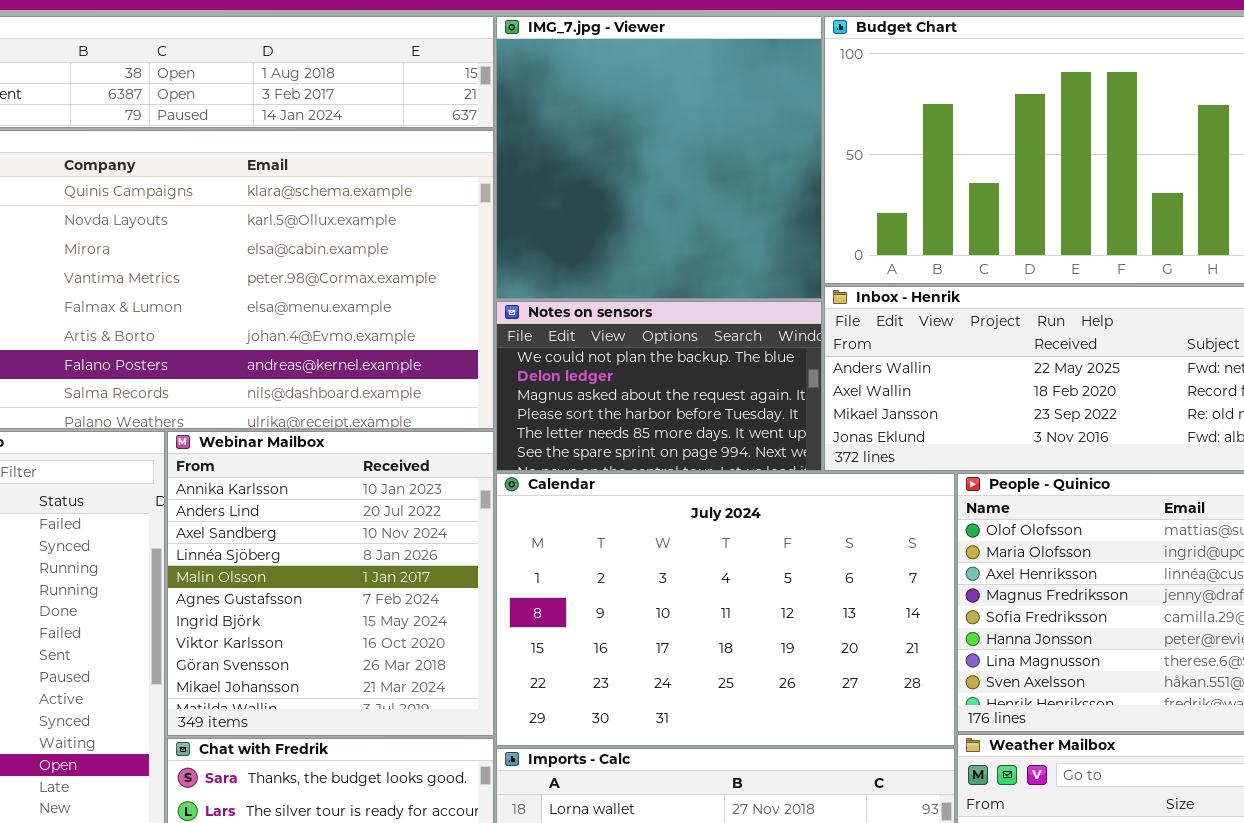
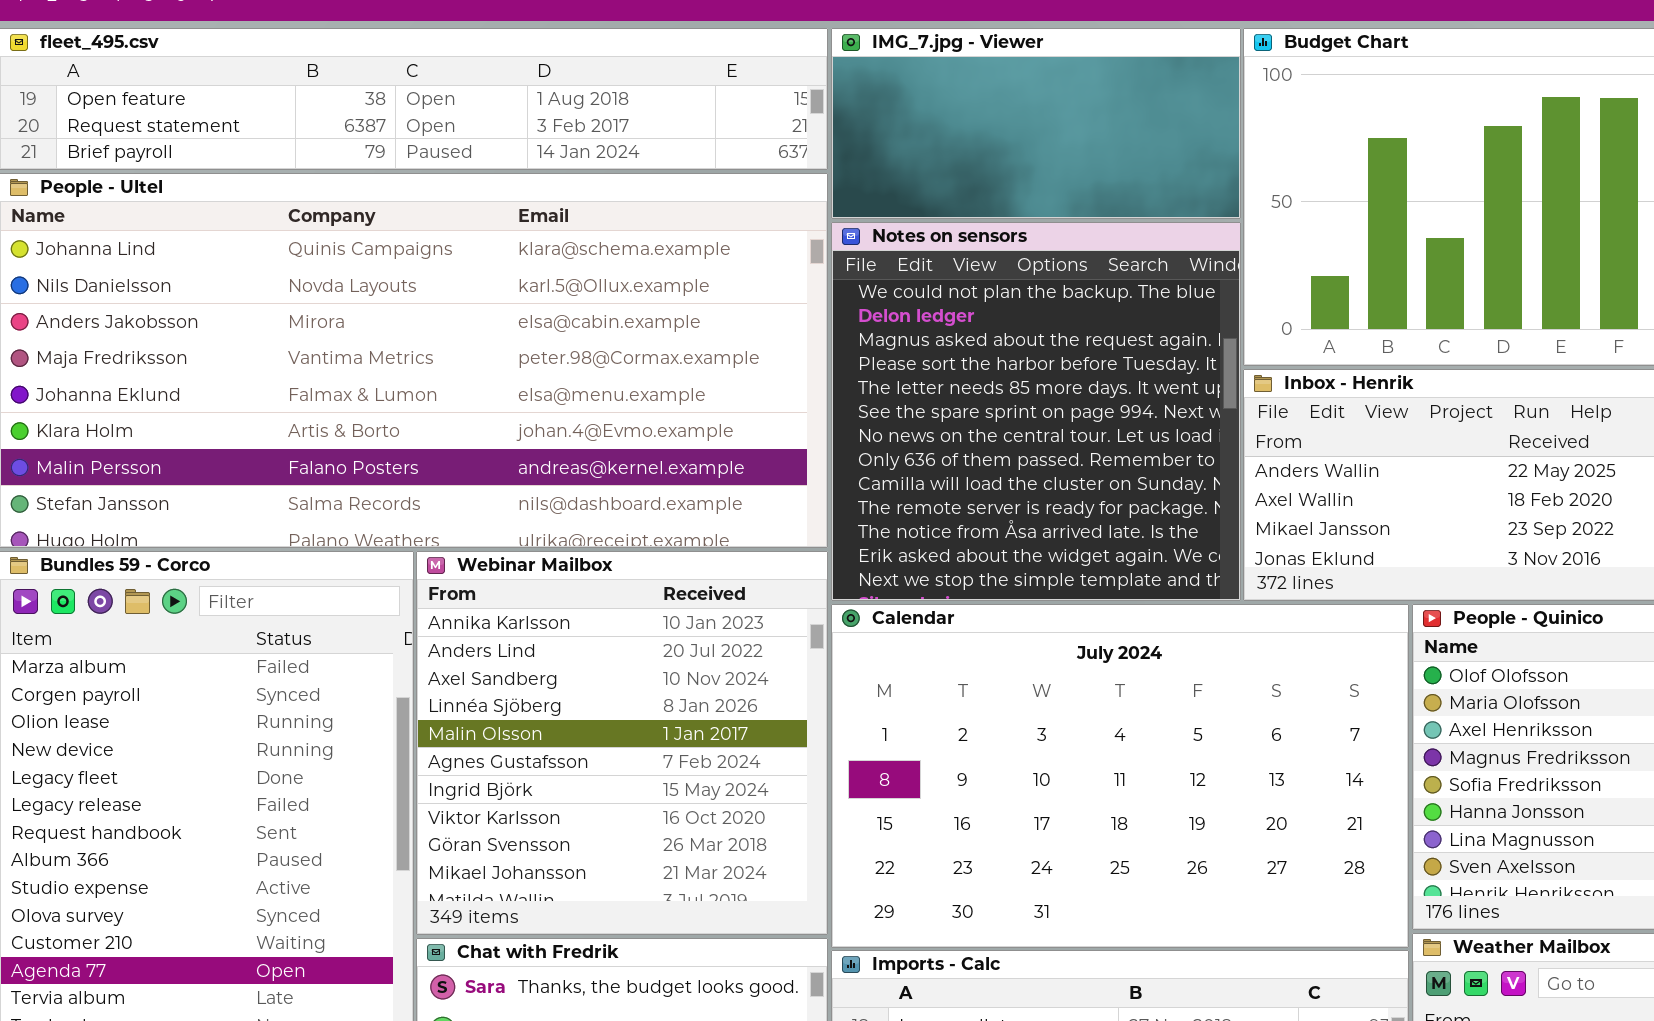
IMG_7.jpg - Viewer: [496,16,822,299] -> [831,28,1241,219], resized
Notes on sensors: [496,301,822,471] -> [831,222,1241,601], resized

